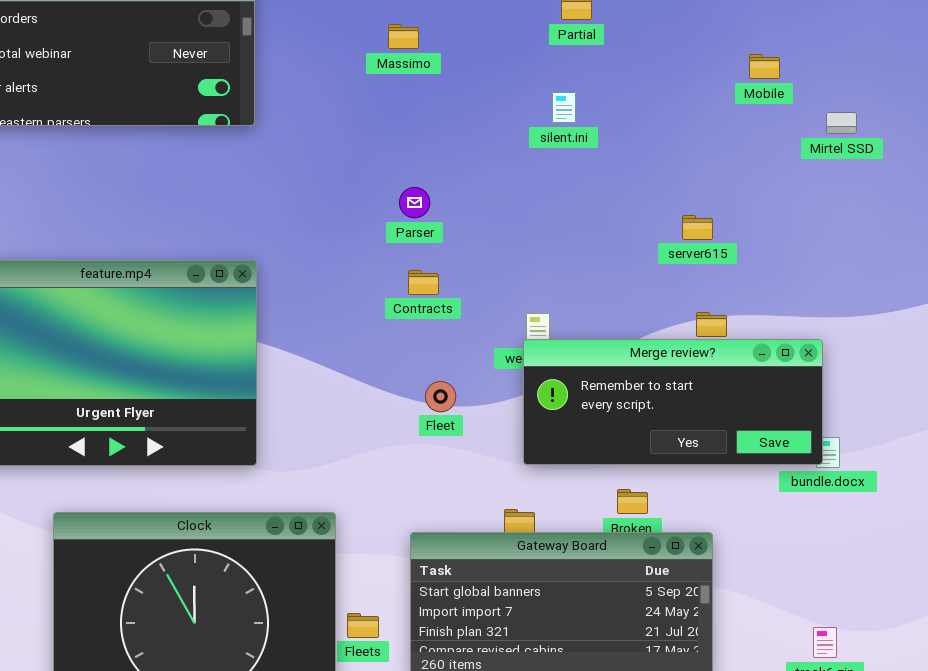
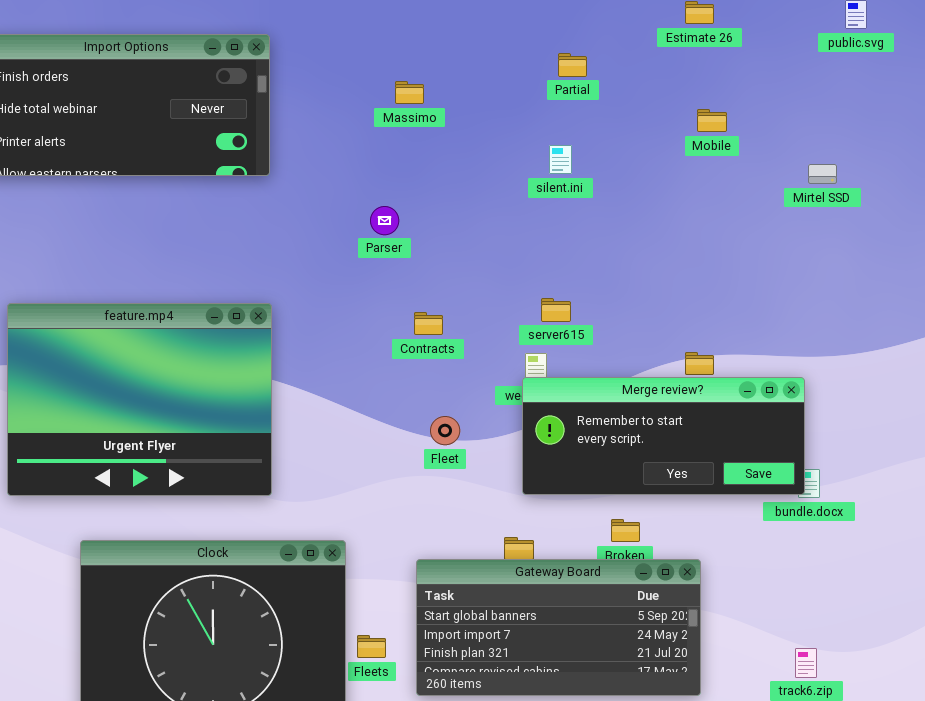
Mobile: [749,54,780,79] -> [697,109,727,132], moved
Parser: [399,187,430,218] -> [370,206,399,235], moved
server615: [682,215,713,240] -> [541,298,571,322], moved

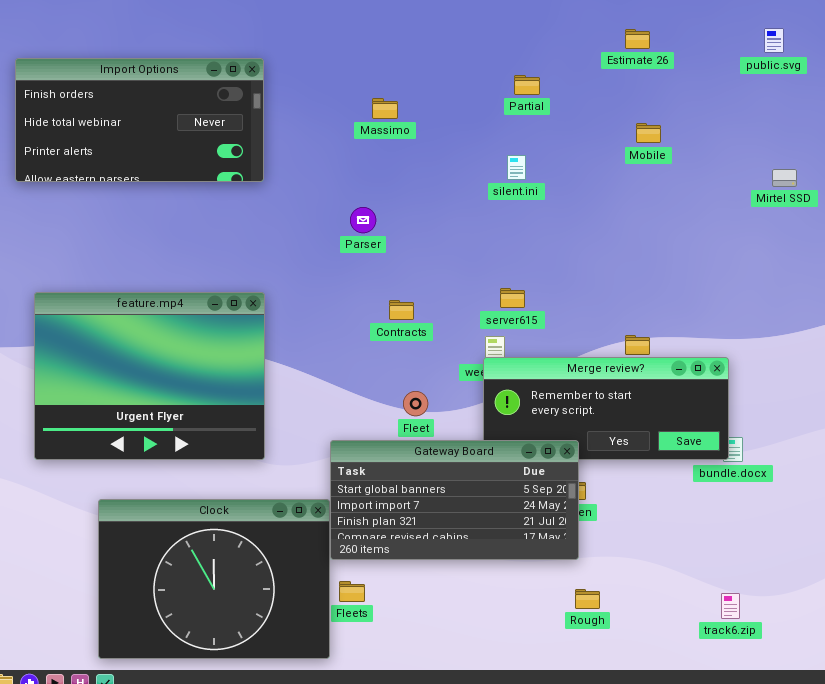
Mirtel SSD: [808,164,837,184] -> [772,169,797,187], moved
Gateway Board: [416,559,701,696] -> [330,440,579,560], moved

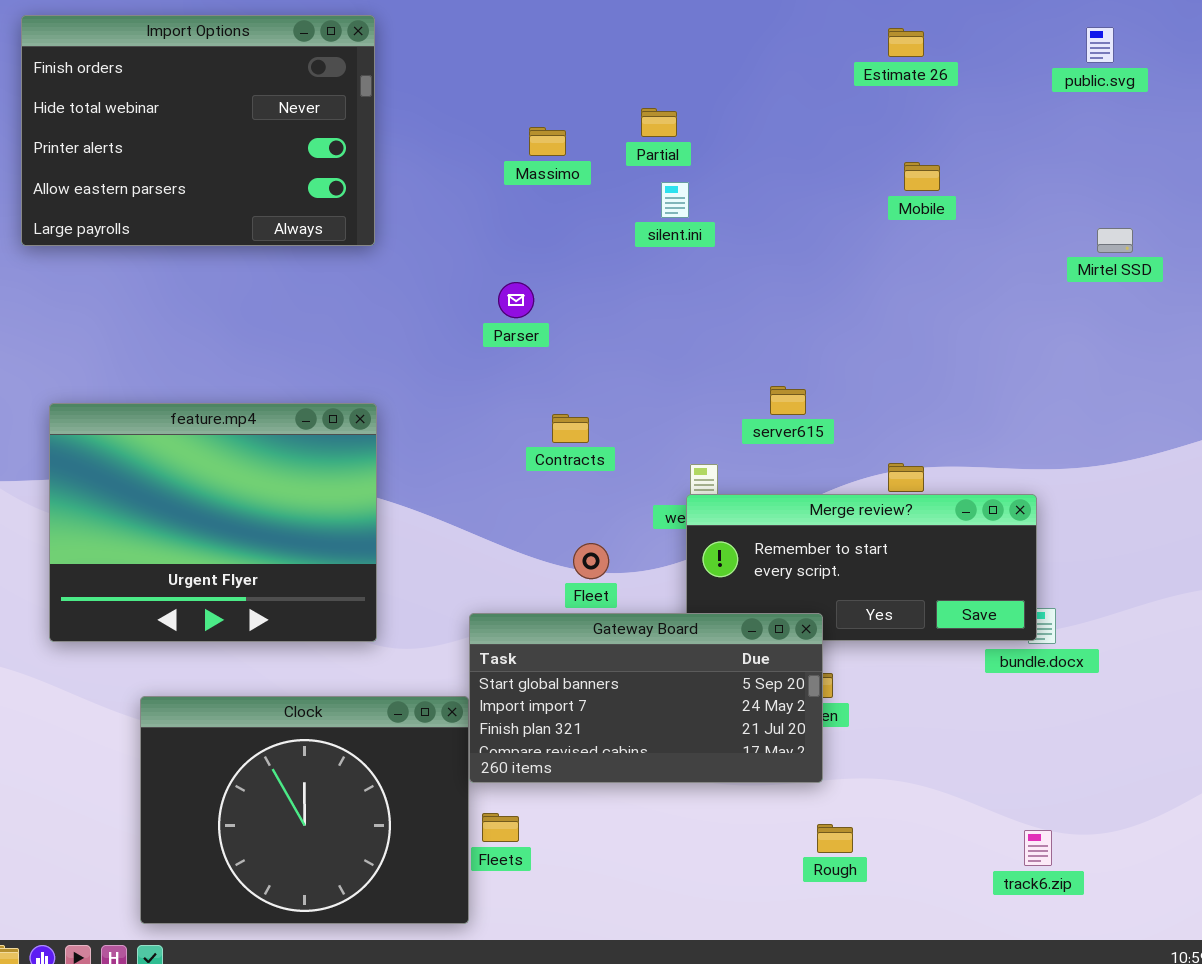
Import Options: [15,58,264,182] -> [21,15,375,246], resized
Partial: [514,75,540,95] -> [641,108,677,137], moved
silent.ini: [507,155,526,180] -> [661,182,689,218], moved
server615: [500,288,525,308] -> [770,386,806,415], moved

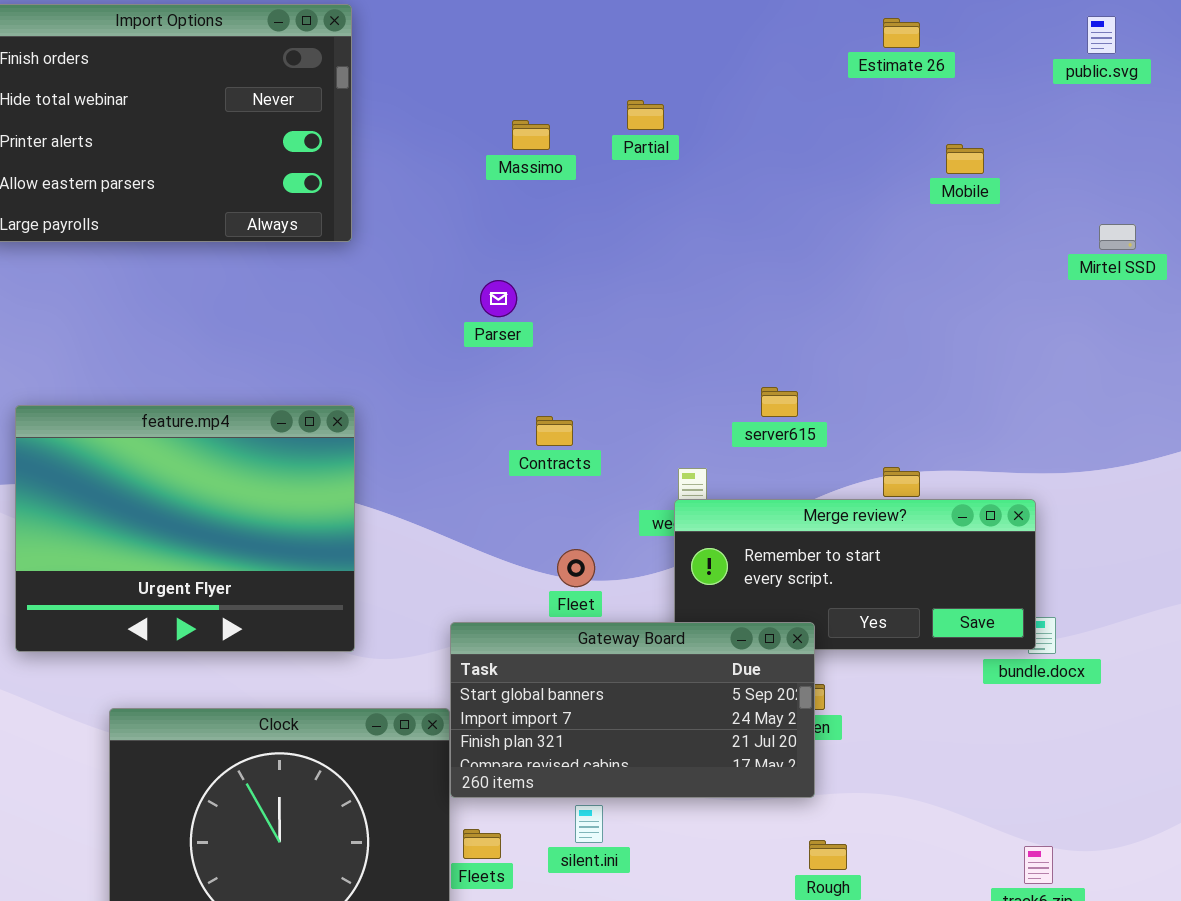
Mobile: [904,162,940,191] -> [946,144,984,174], moved
silent.ini: [661,182,689,218] -> [575,805,603,843], moved

